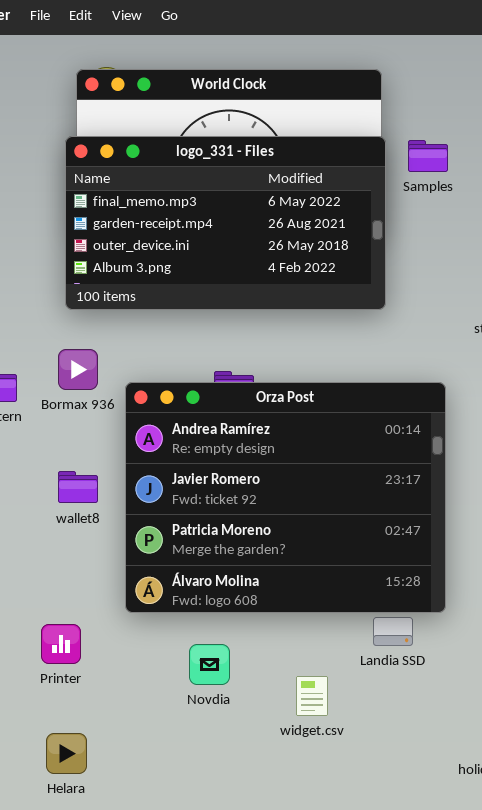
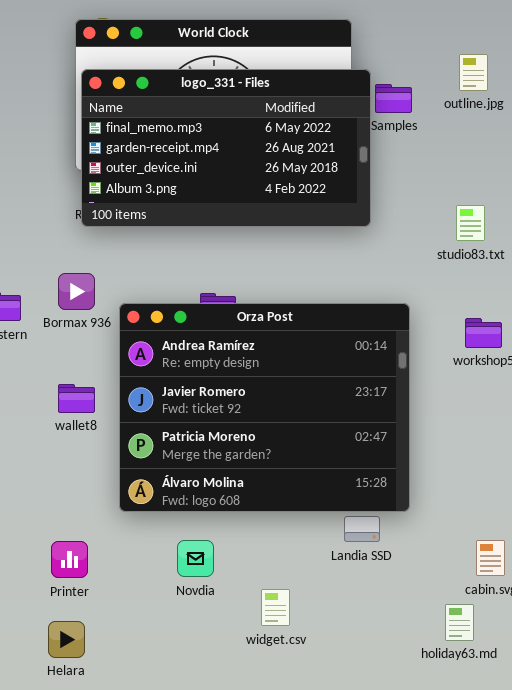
logo_331 - Files: [65,136,386,310] -> [81,69,371,227], moved
Printer: [41,624,81,664] -> [51,541,88,578], moved
widget.csv: [296,676,328,716] -> [261,589,290,626], moved

